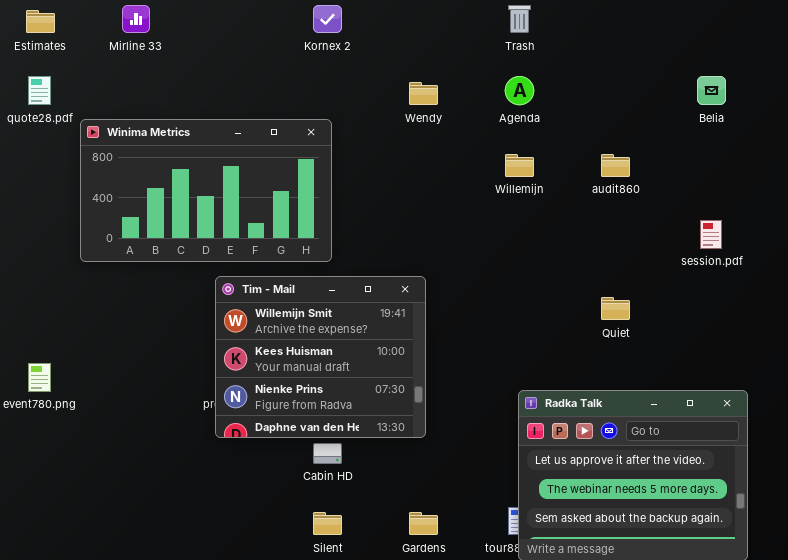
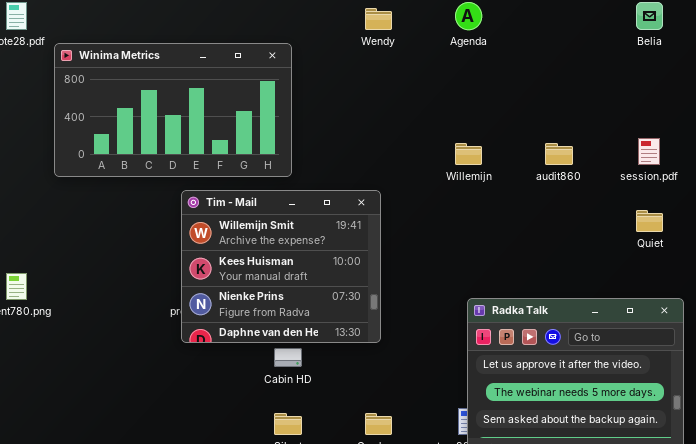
Willemijn: [505,154,534,177] -> [455,143,482,165], moved
audit860: [601,154,630,177] -> [545,143,573,165], moved
Quiet: [601,297,630,320] -> [636,210,663,232], moved

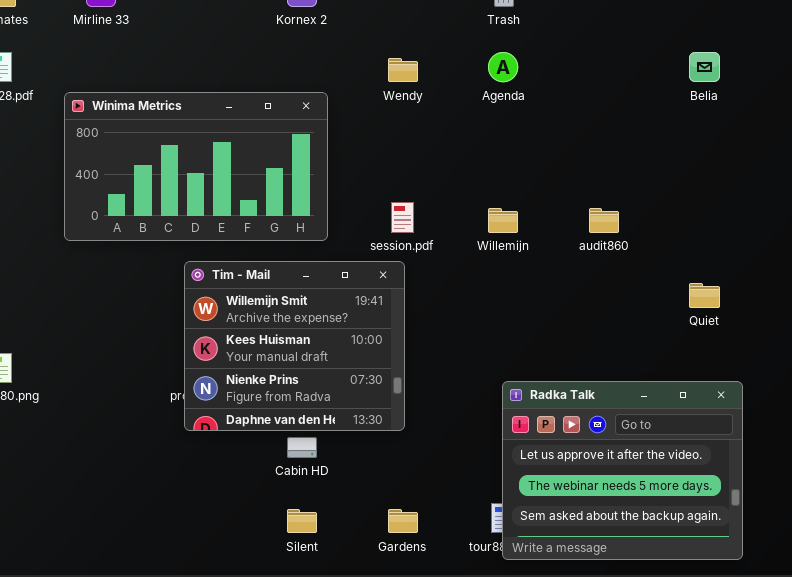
Winima Metrics: [54,43,292,177] -> [64,92,328,241], moved
session.pdf: [638,138,660,165] -> [391,202,414,233], moved

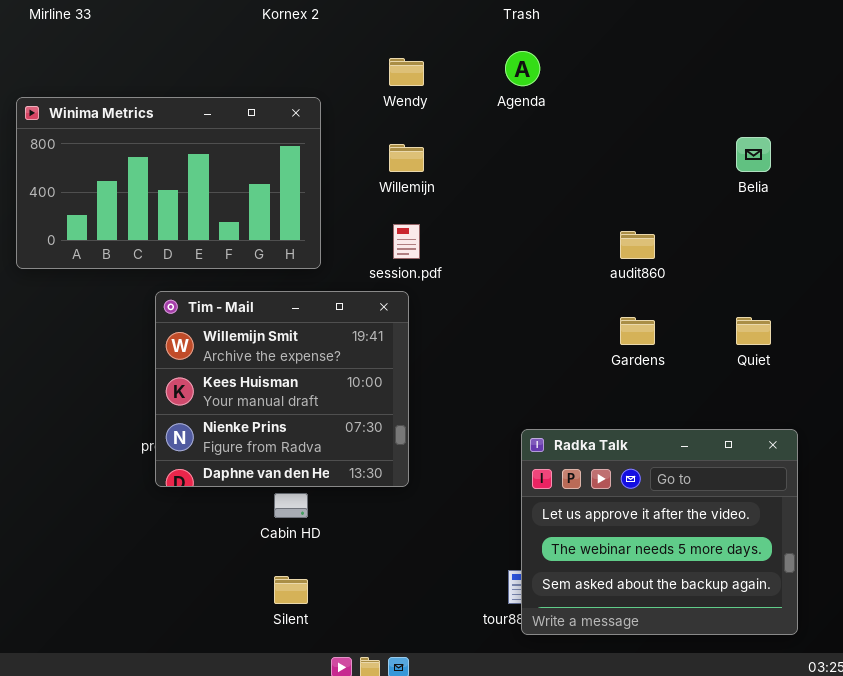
Belia: [689,52,720,82] -> [736,137,771,172], moved
Willemijn: [488,208,518,233] -> [389,144,424,172], moved
Gardens: [388,509,418,533] -> [620,317,655,345], moved

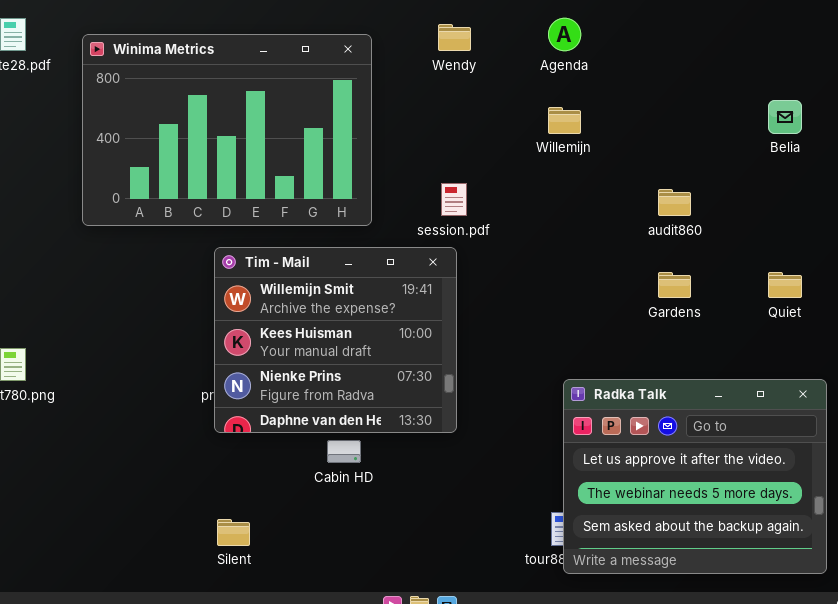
Winima Metrics: [16,97,321,269] -> [82,34,372,226], resized
Willemijn: [389,144,424,172] -> [548,107,581,134], moved
Silent: [274,576,308,604] -> [217,519,250,546], moved

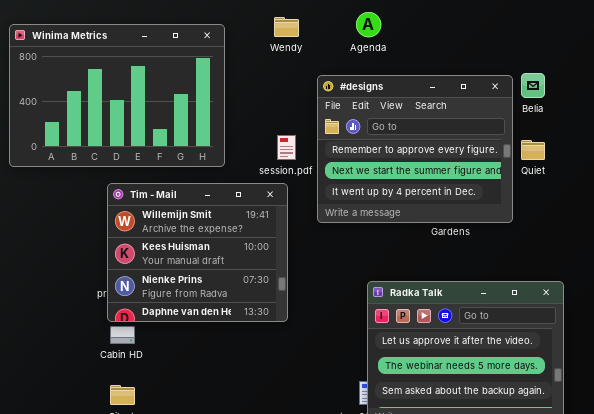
#designs: none -> [317,75,513,223], opened
Quiet: [768,272,802,298] -> [521,140,545,160], moved
Cabin HD: [327,440,361,463] -> [110,326,135,344], moved

